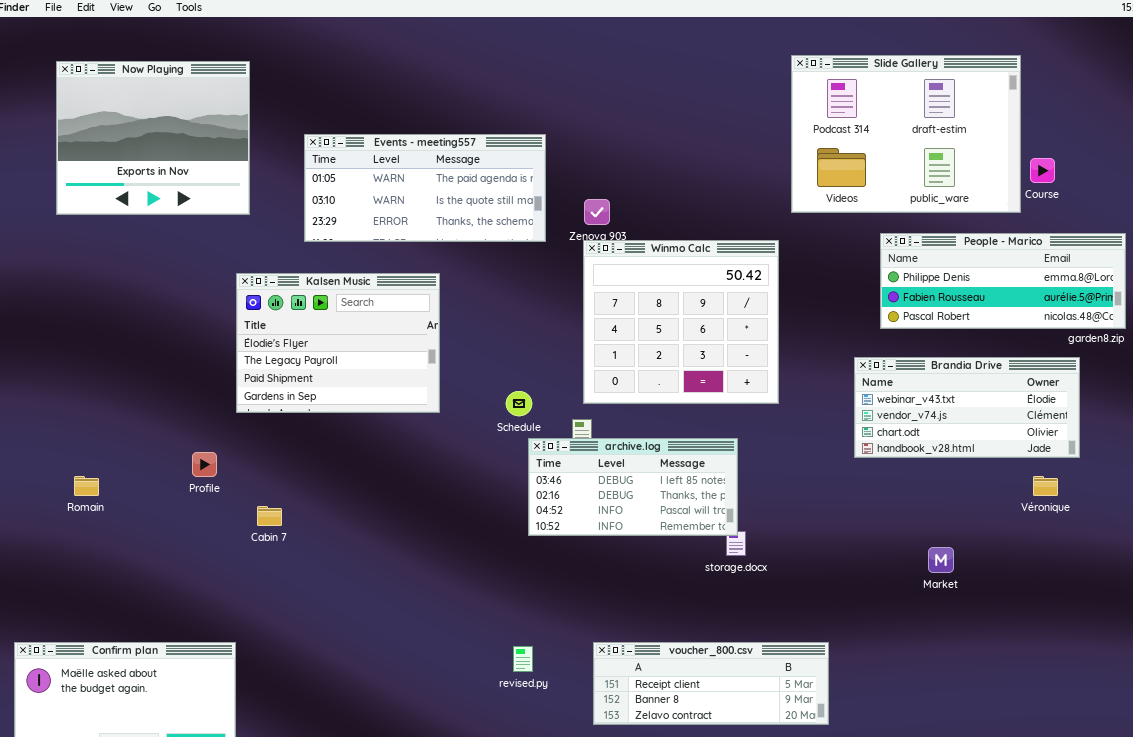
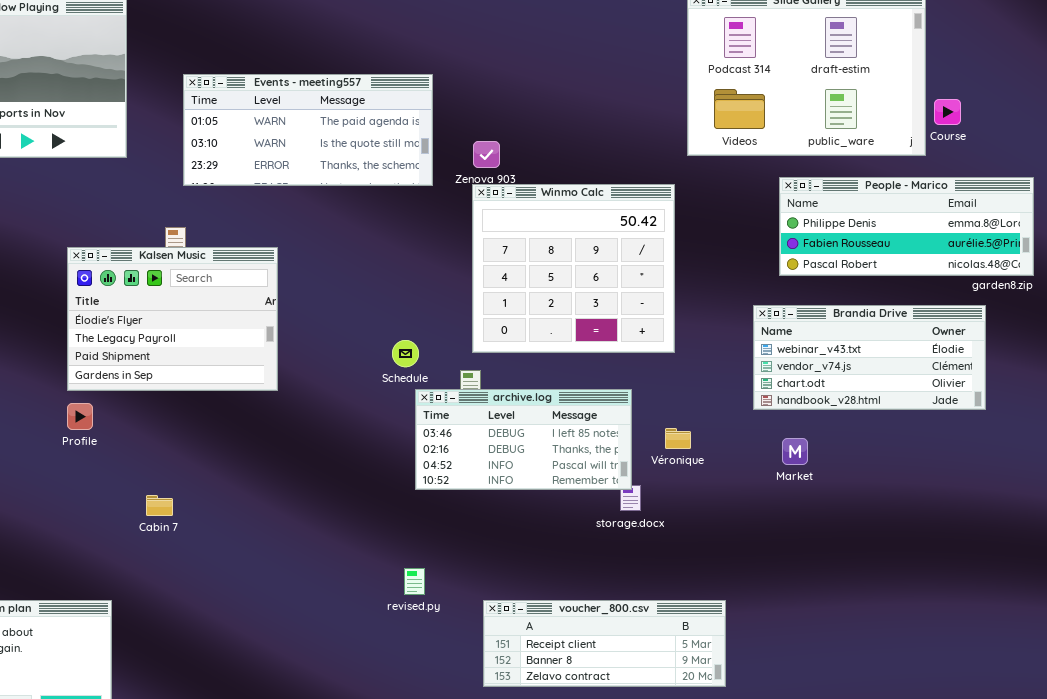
Kalsen Music: [236,273,440,413] -> [67,247,278,391], moved
Véronique: [1033,476,1058,496] -> [665,428,691,449], moved
Cabin 7: [257,506,282,526] -> [146,495,173,516], moved
Market: [928,547,954,573] -> [782,438,808,465], moved
revised.py: [513,646,533,672] -> [404,568,425,595], moved

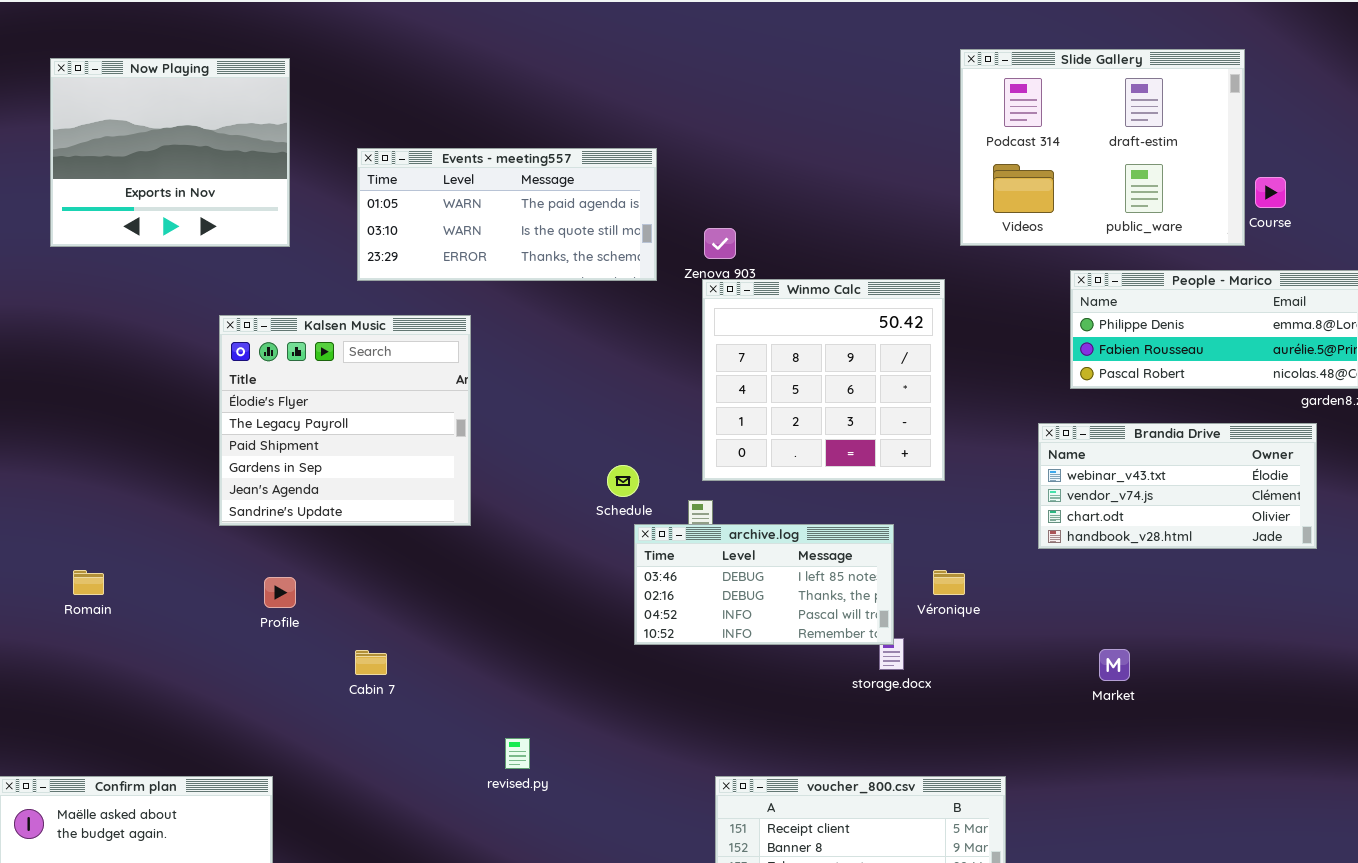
Kalsen Music: [67,247,278,391] -> [219,315,471,526], resized
Profile: [67,403,93,430] -> [264,577,296,608], moved
Market: [782,438,808,465] -> [1099,649,1130,681], moved
Cabin 7: [146,495,173,516] -> [355,650,387,675], moved
revised.py: [404,568,425,595] -> [505,738,530,769], moved

